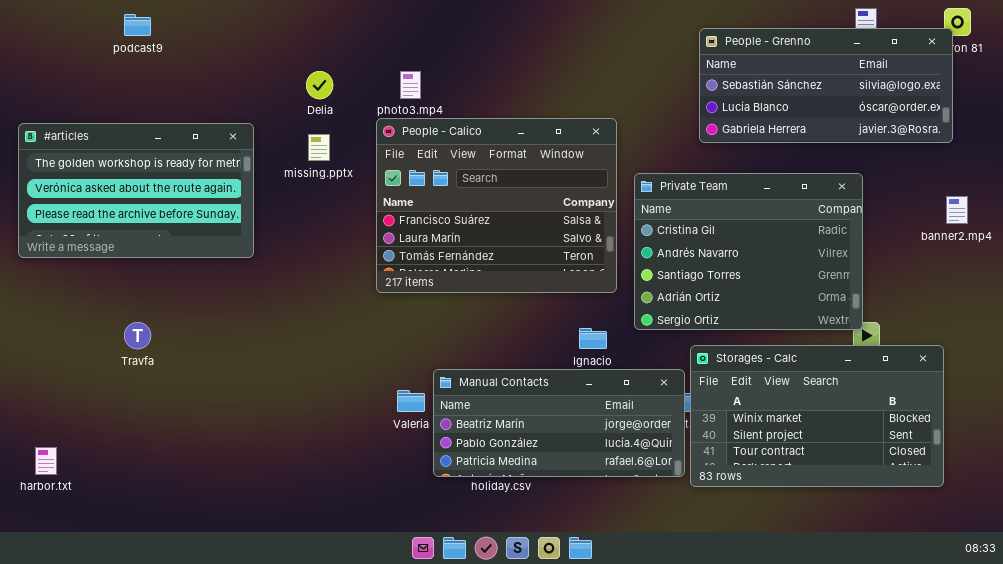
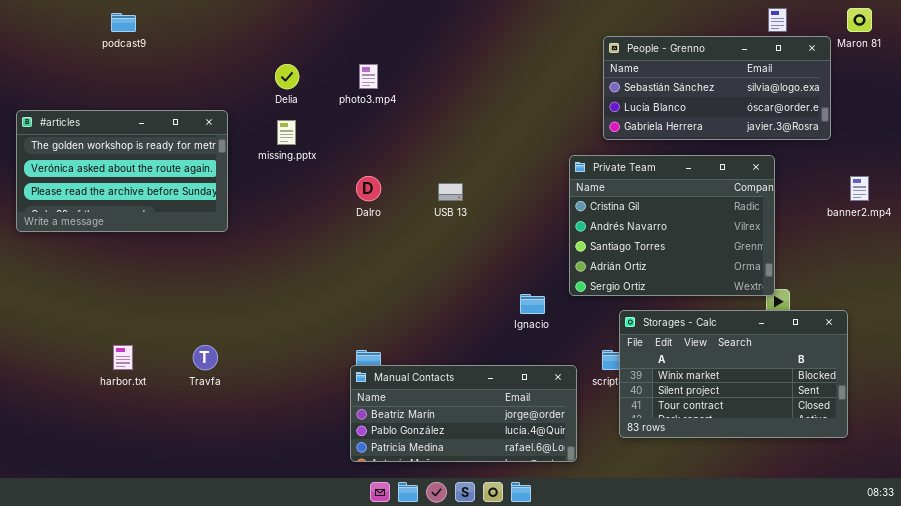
People - Grenno: [699,28,953,143] -> [603,36,831,140], moved
People - Calico: [376,118,617,293] -> none, closed
Travfa: [124,322,151,349] -> [193,345,218,370], moved
Manual Contacts: [433,369,685,477] -> [350,365,577,462], moved
harbor.txt: [35,447,57,475] -> [113,345,133,370], moved

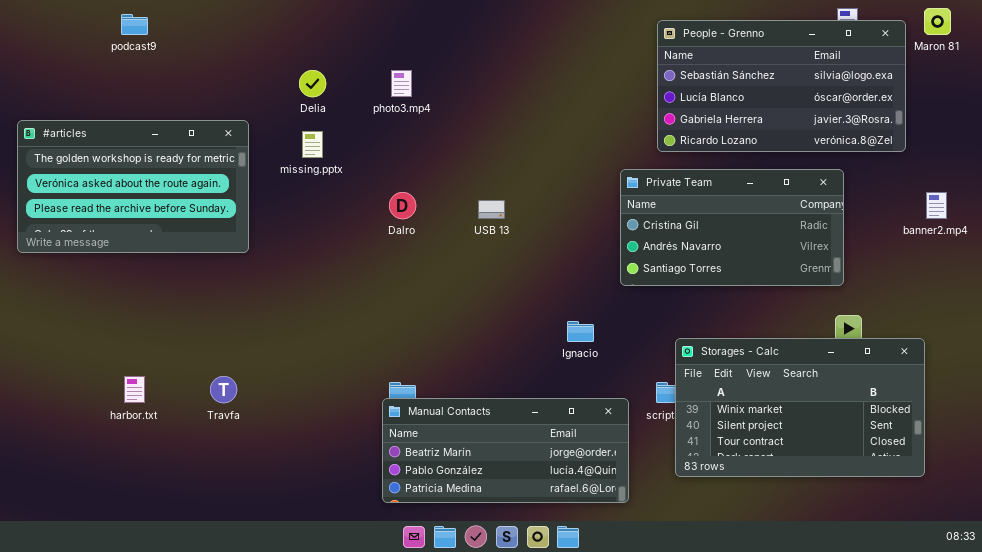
People - Grenno: [603,36,831,140] -> [657,20,906,152], resized
Private Team: [569,155,775,296] -> [620,169,844,286], resized

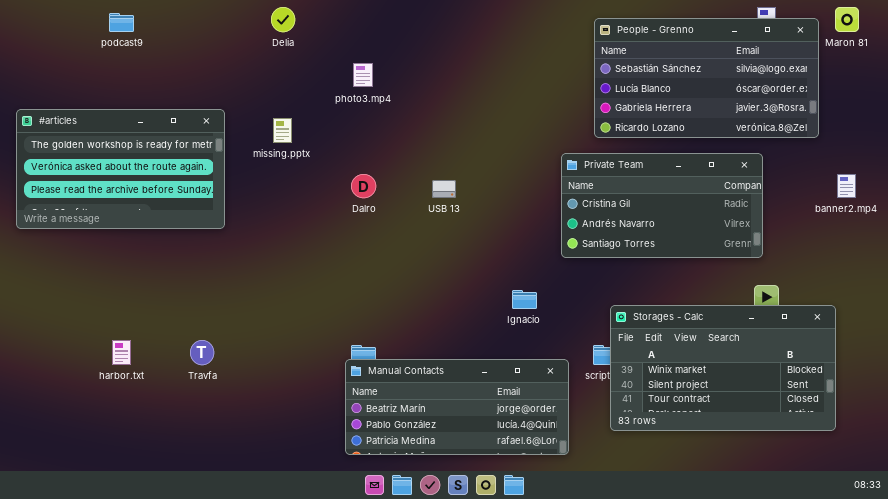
Delia: [299,70,326,97] -> [271,7,295,32], moved

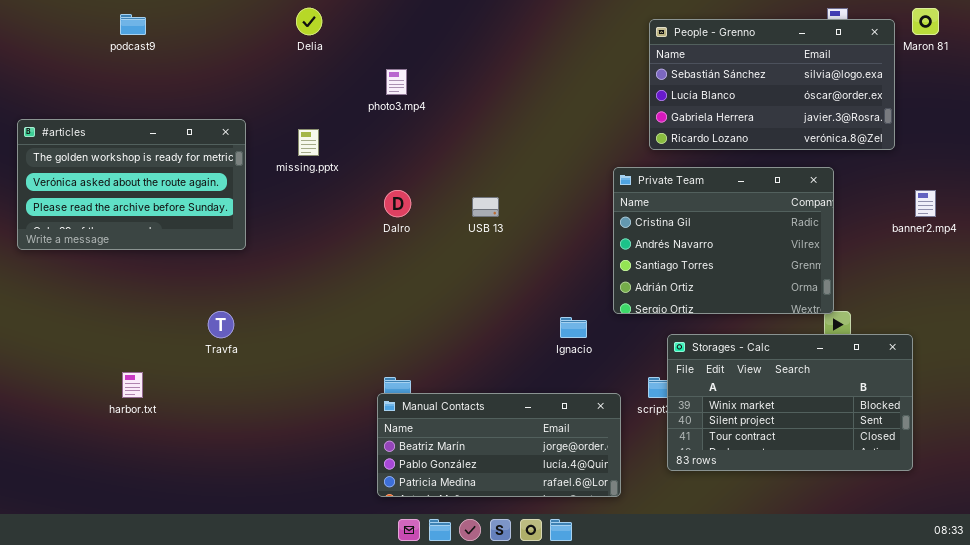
Private Team: [561,153,763,258] -> [613,167,834,314], resized
Travfa: [190,340,214,365] -> [208,311,234,338], moved

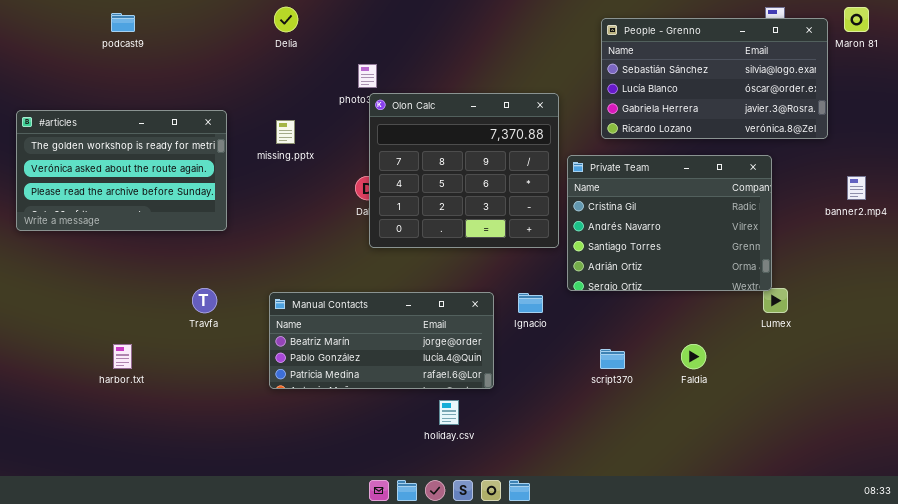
Olon Calc: none -> [369,93,559,248], opened
Storages - Calc: [667,334,913,471] -> none, closed
Manual Contacts: [377,393,621,497] -> [269,292,494,389], moved

